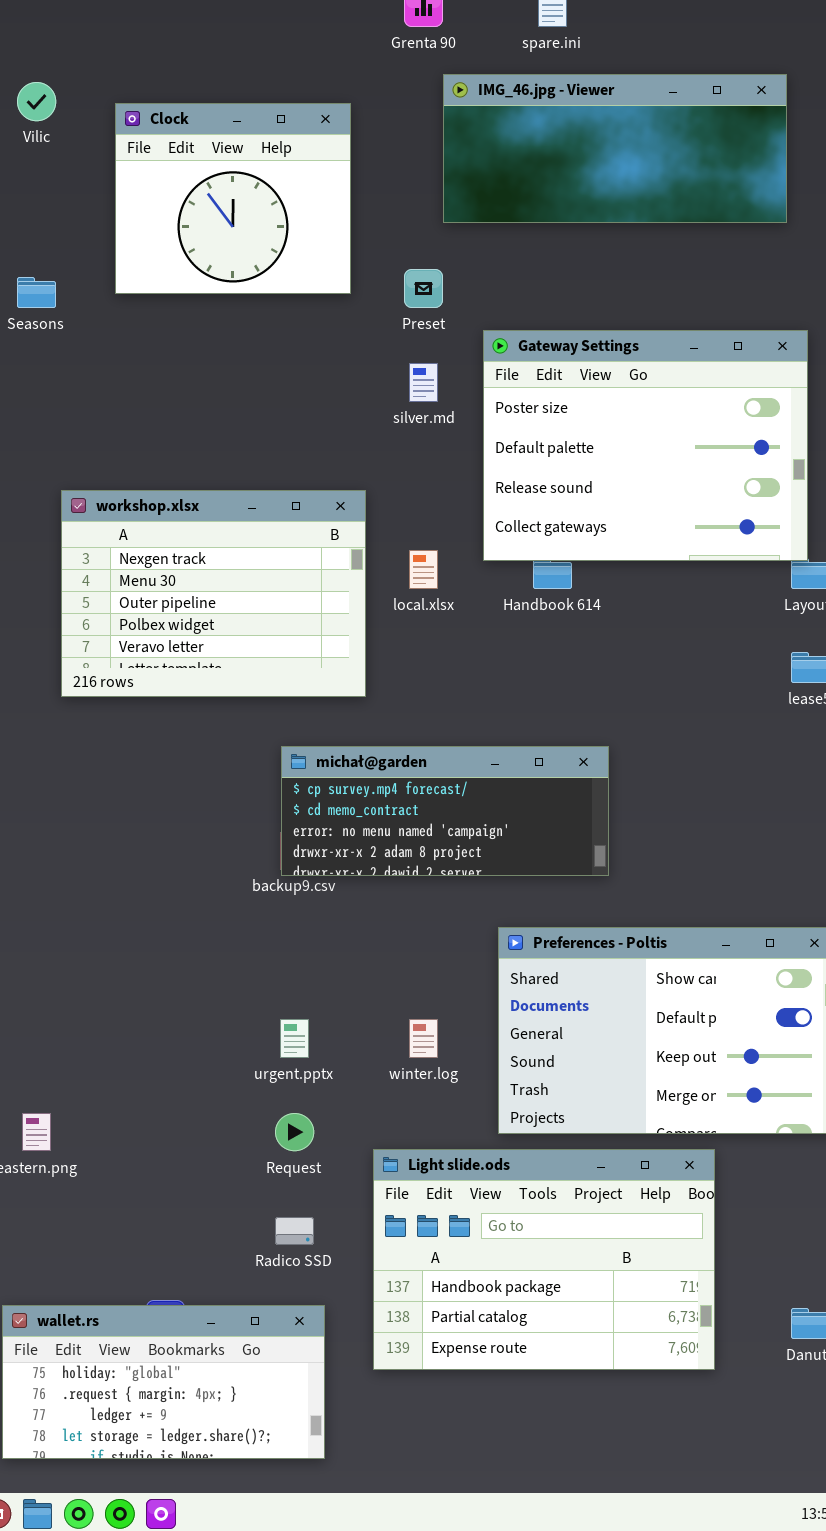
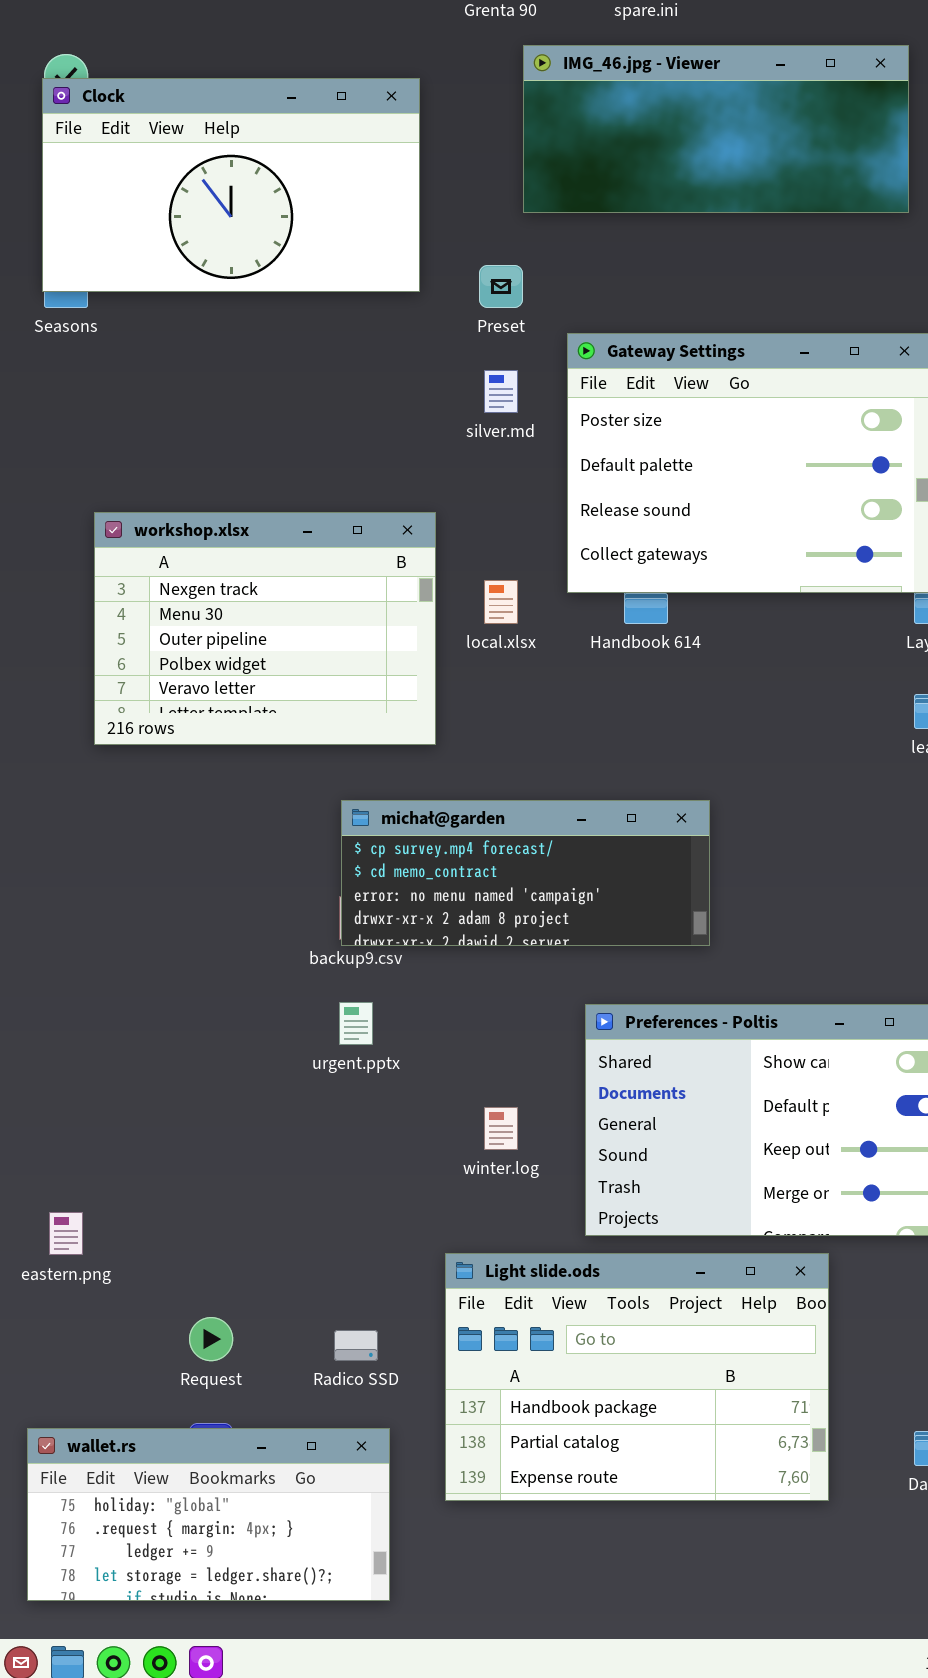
Clock: [115,103,351,294] -> [42,78,420,292], resized
urgent.pptx: [280,1019,309,1058] -> [339,1002,373,1045], moved
Request: [275,1113,314,1151] -> [189,1317,233,1361], moved

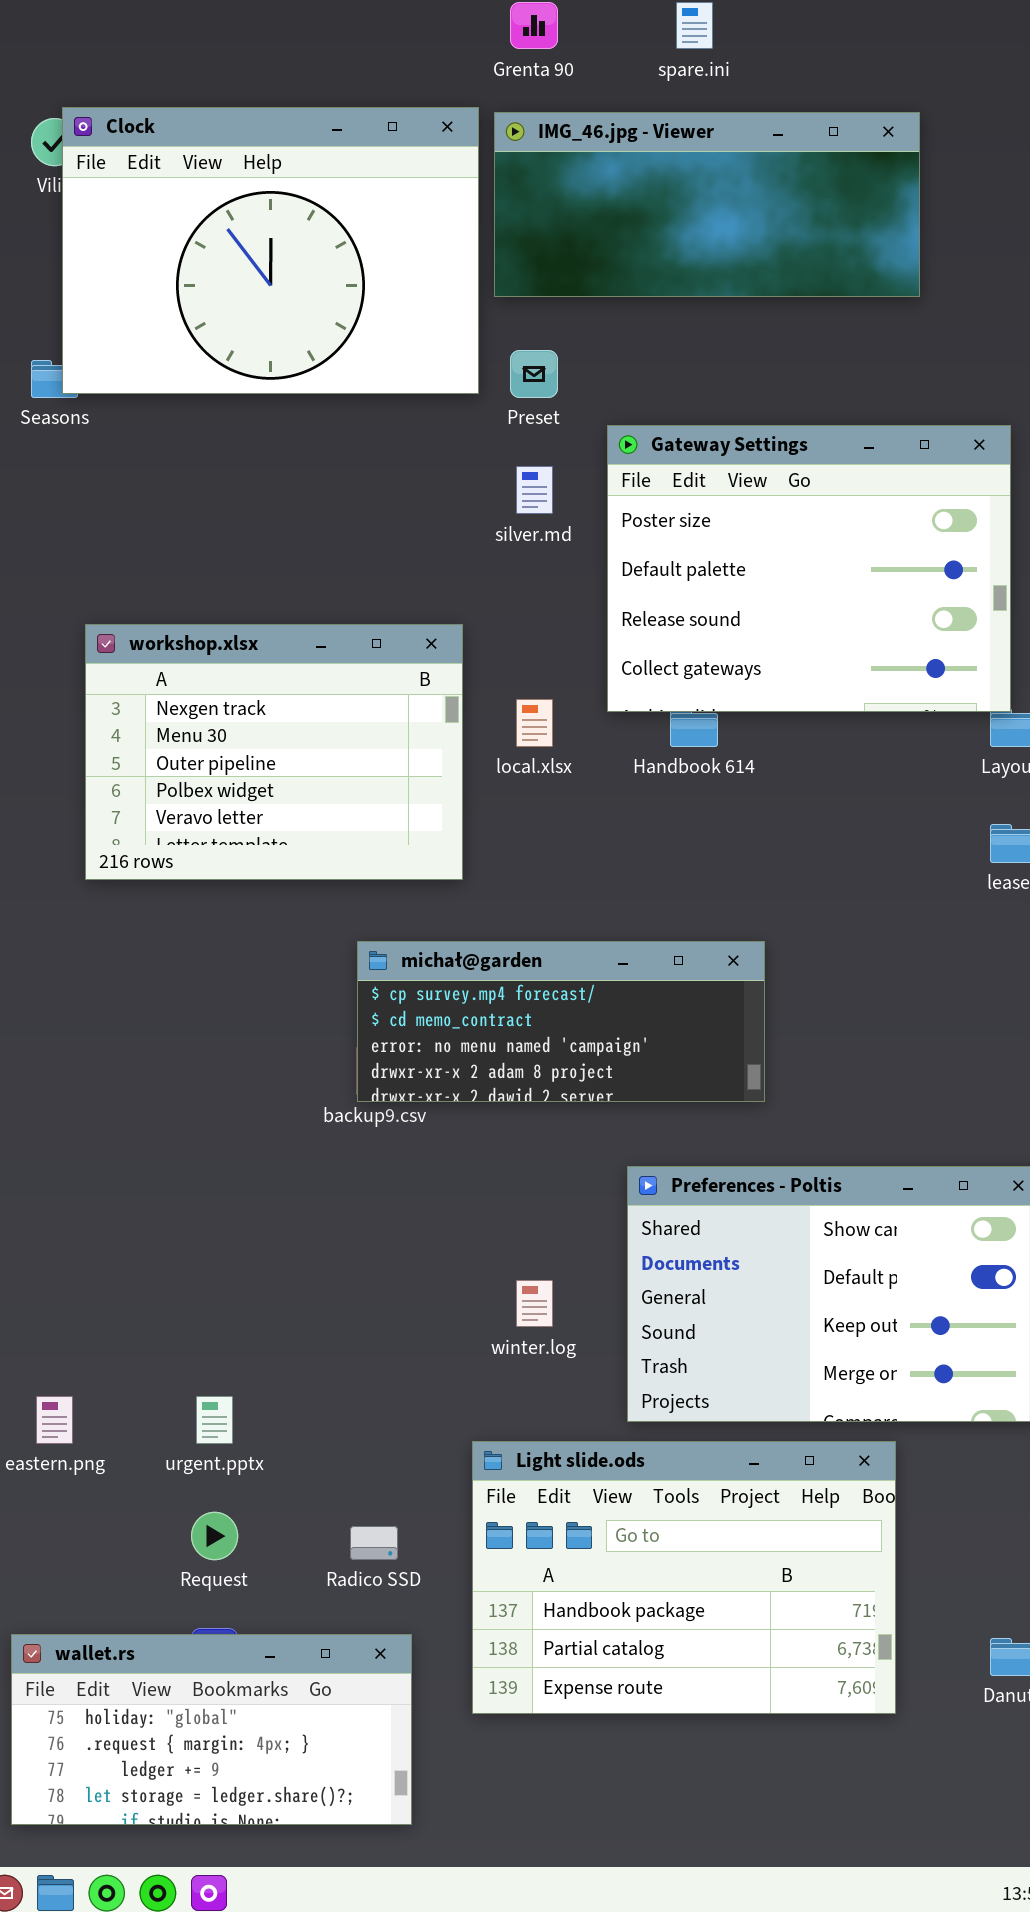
IMG_46.jpg - Viewer: [523,45,909,213] -> [494,112,920,297], moved
Clock: [42,78,420,292] -> [62,107,479,394], moved, resized
urgent.pptx: [339,1002,373,1045] -> [196,1396,233,1444], moved

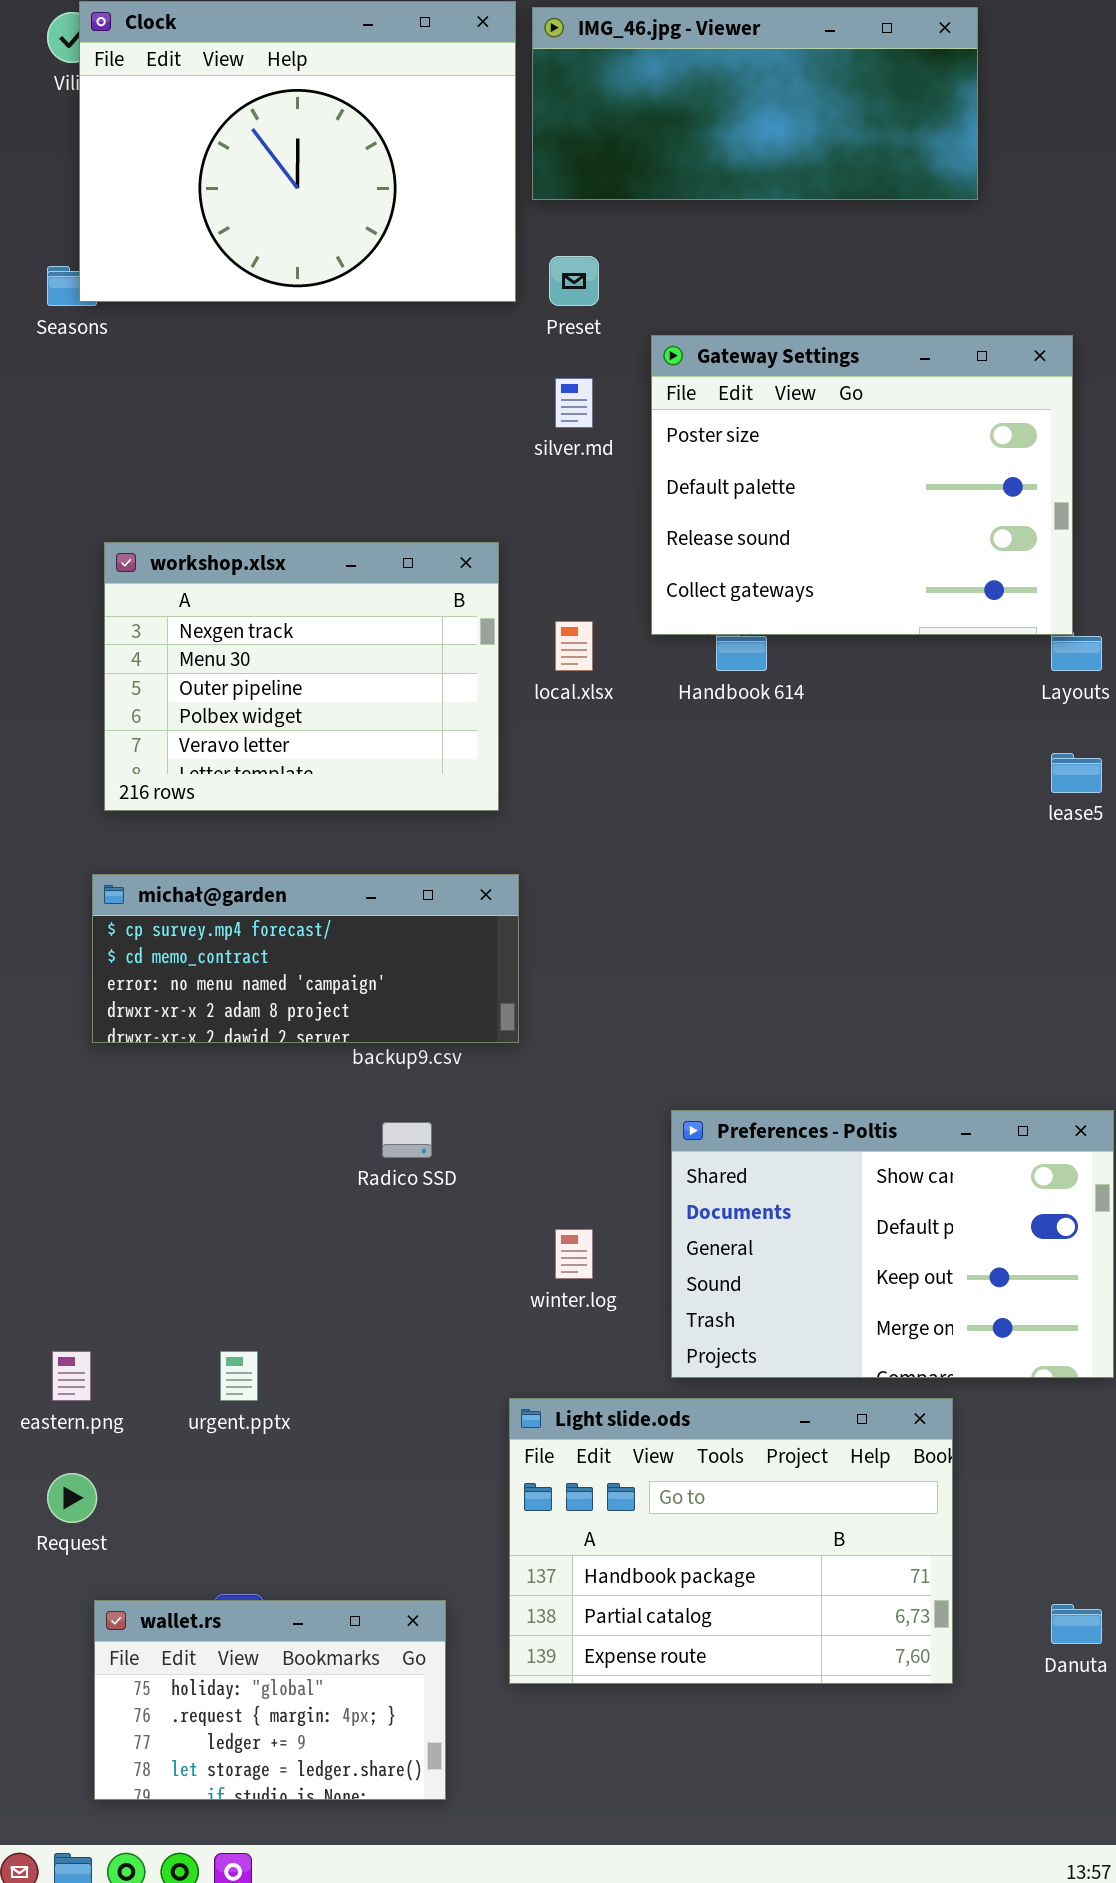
michał@garden: [357,941,765,1102] -> [92,874,519,1043], moved
Request: [191,1512,238,1560] -> [47,1473,97,1523], moved
Radico SSD: [350,1526,398,1560] -> [382,1122,432,1158], moved
wallet.rs: [11,1634,412,1825] -> [94,1600,446,1800], resized

